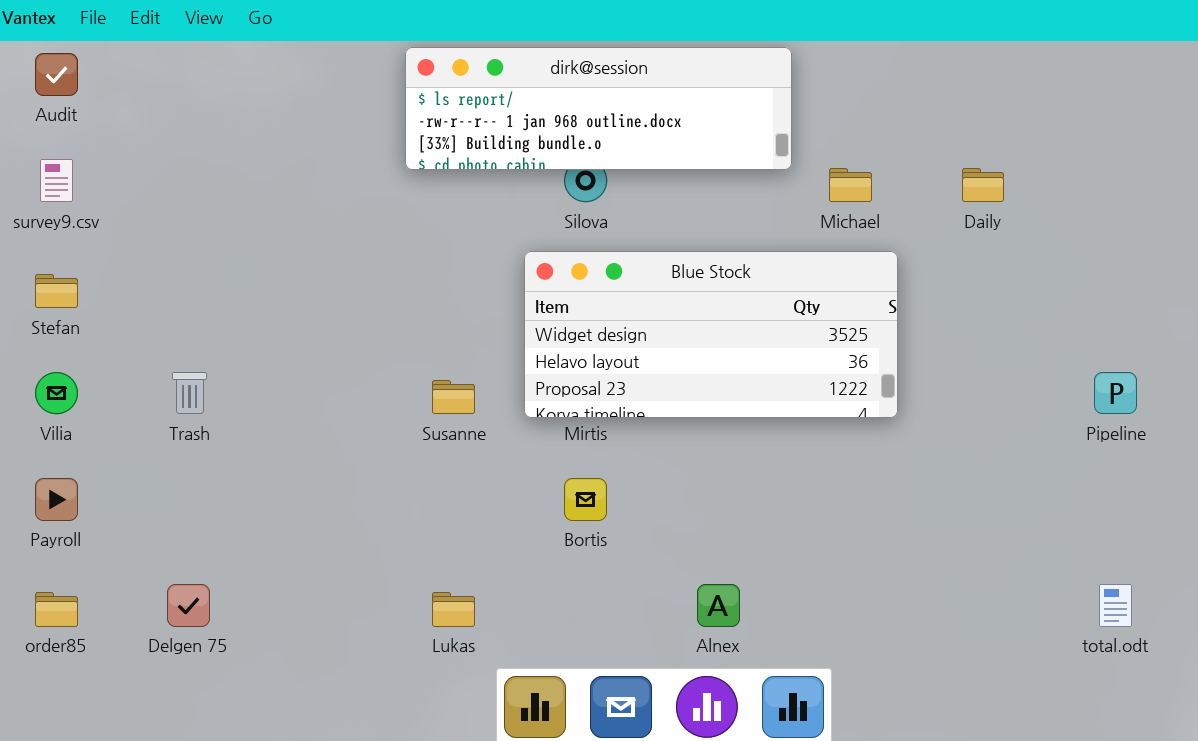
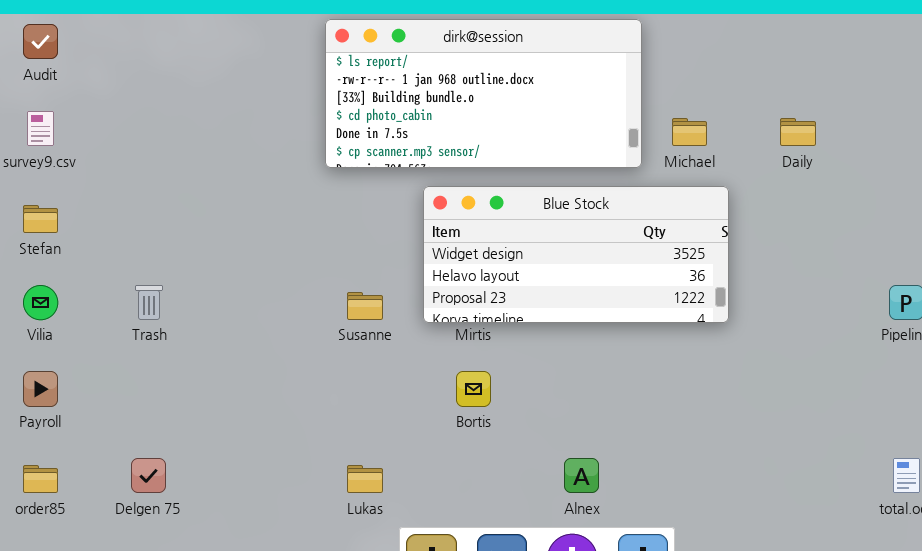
dirk@session: [405,47,792,170] -> [325,19,642,168], resized

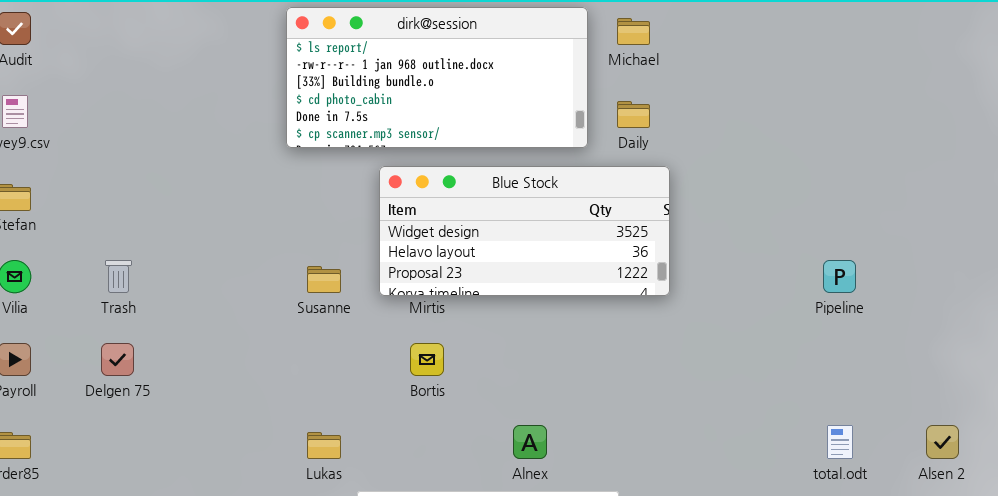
Michael: [672,118,707,146] -> [617,18,650,45], moved
Daily: [780,118,816,146] -> [617,101,650,128], moved
Delgen 75: [131,458,166,493] -> [101,343,134,376], moved

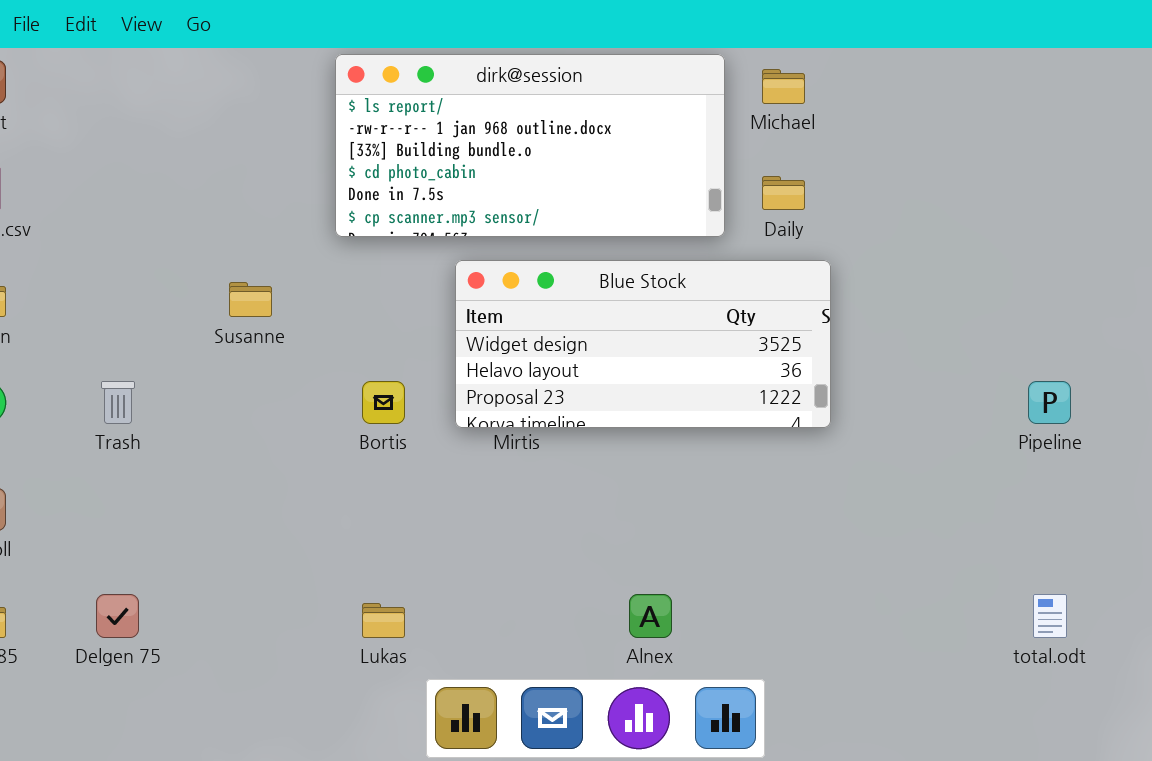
Susanne: [307,266,341,293] -> [229,282,272,317], moved
Delgen 75: [101,343,134,376] -> [96,594,139,638], moved
Bortis: [410,343,444,376] -> [362,381,405,424], moved

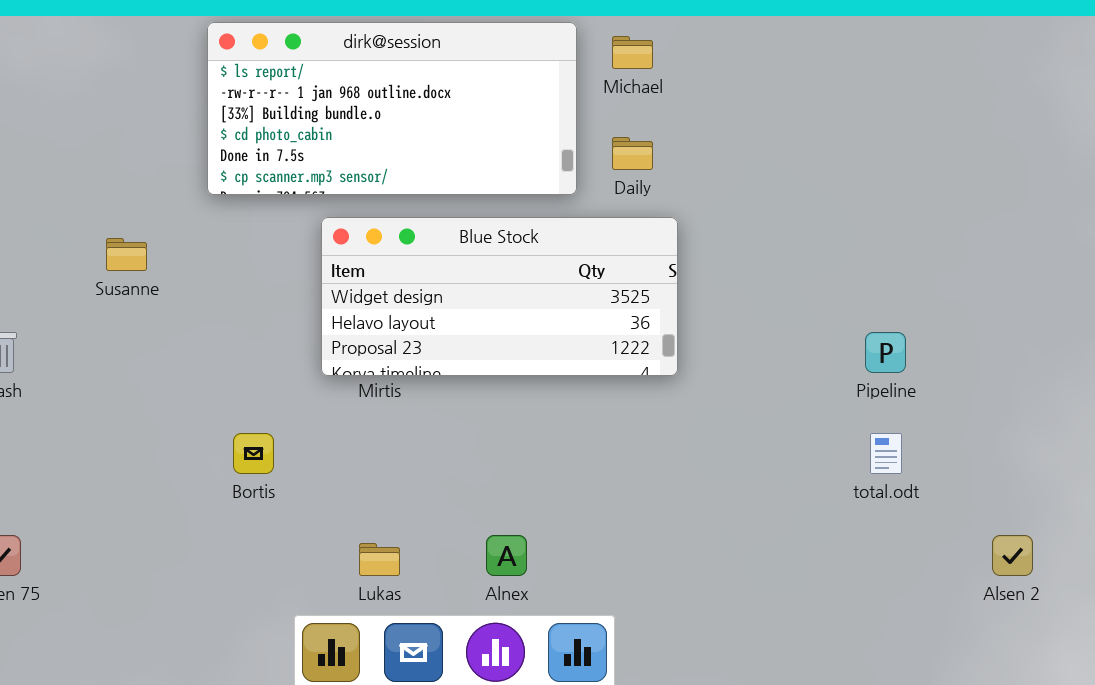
Bortis: [362,381,405,424] -> [233,433,274,474], moved
total.odt: [1033,594,1067,638] -> [870,433,902,474], moved
Lukas: [362,603,405,638] -> [359,543,400,576], moved

